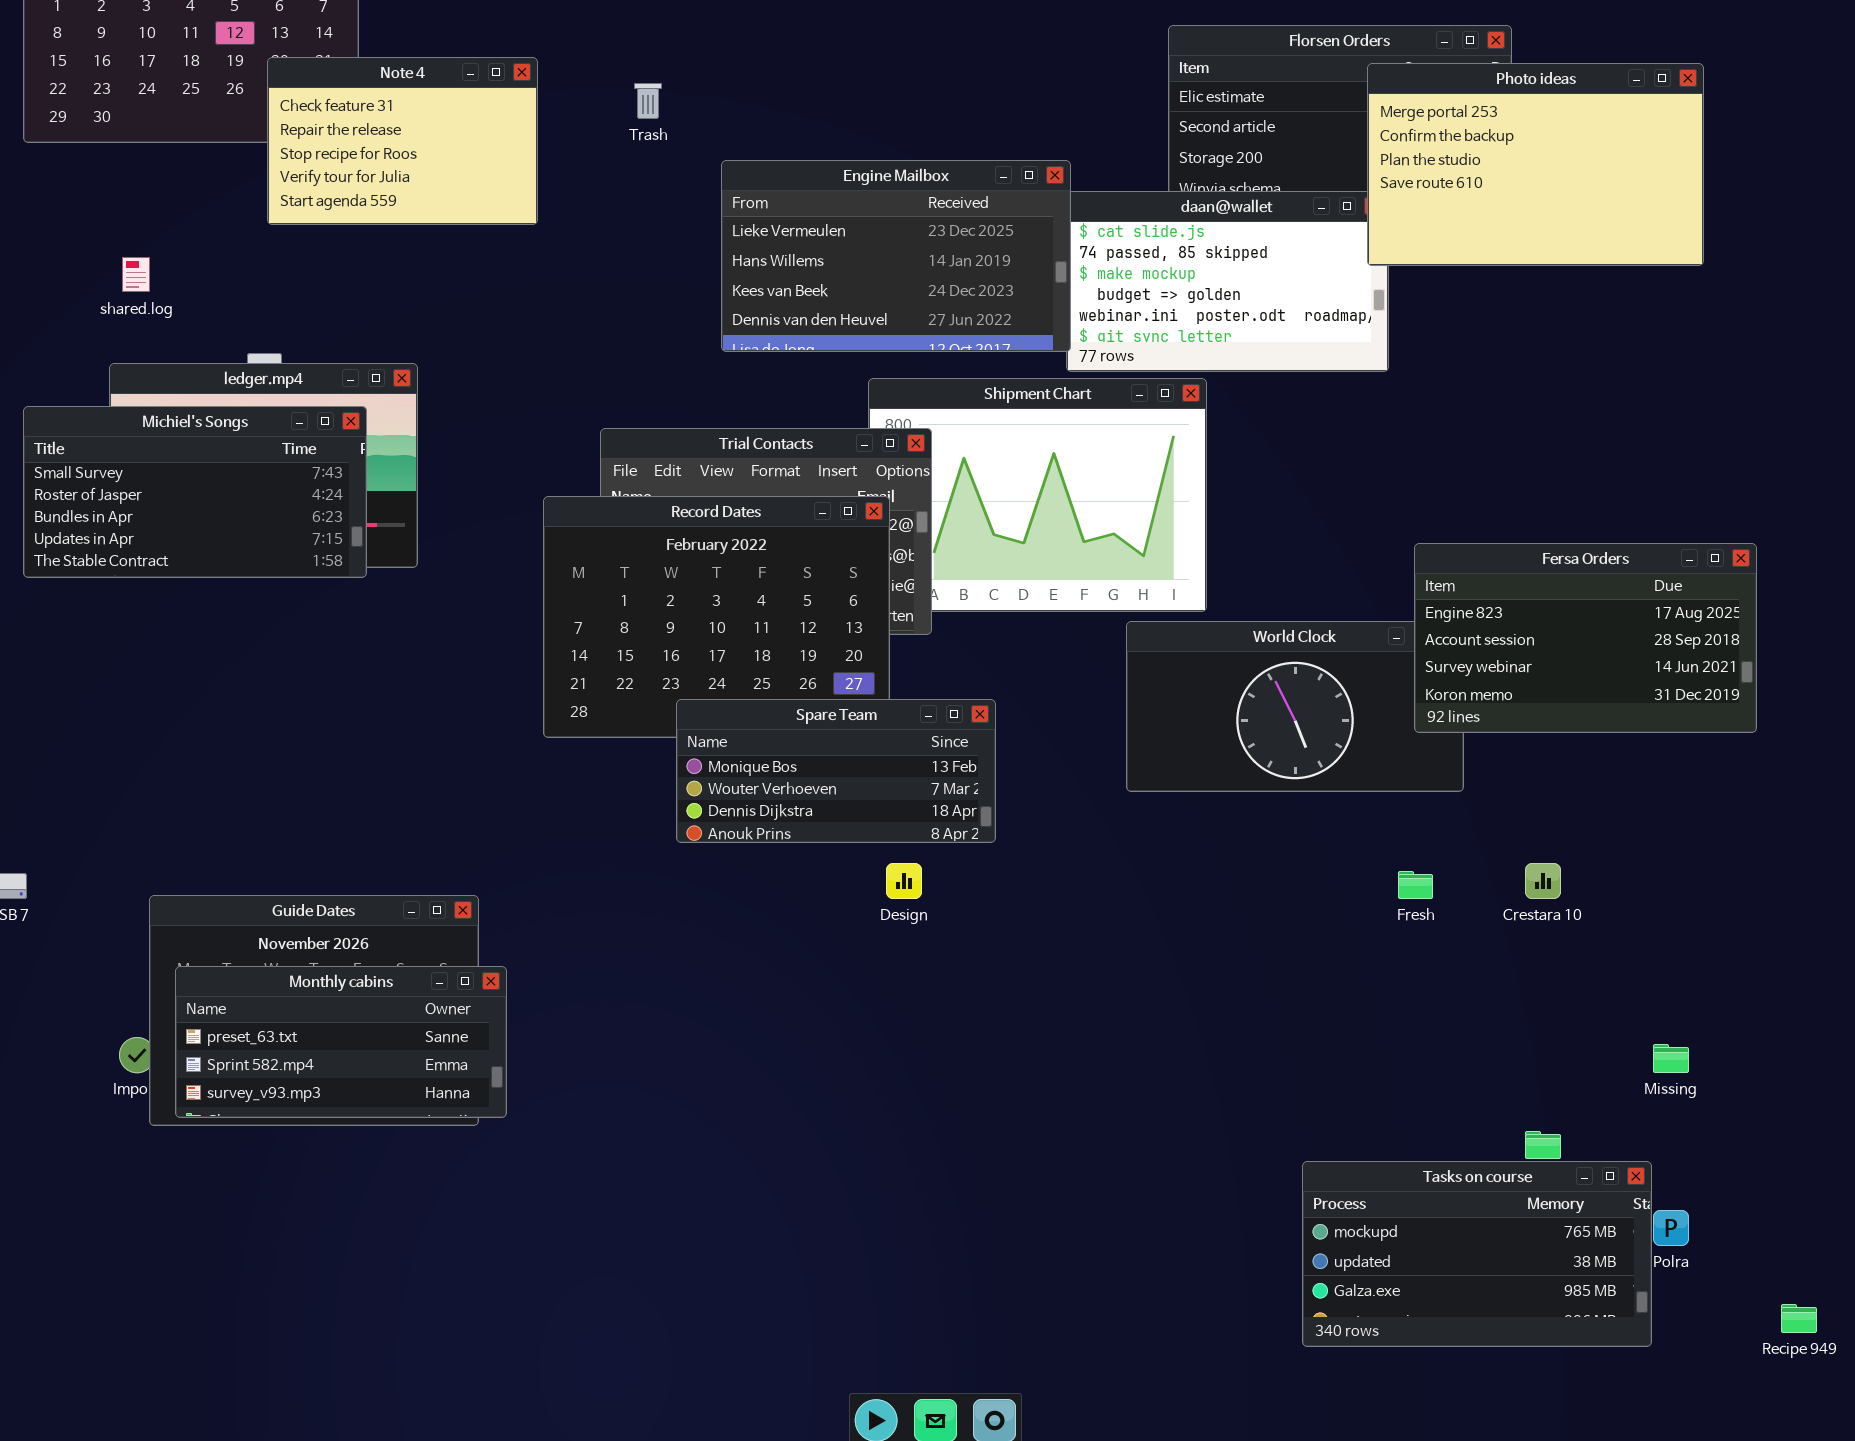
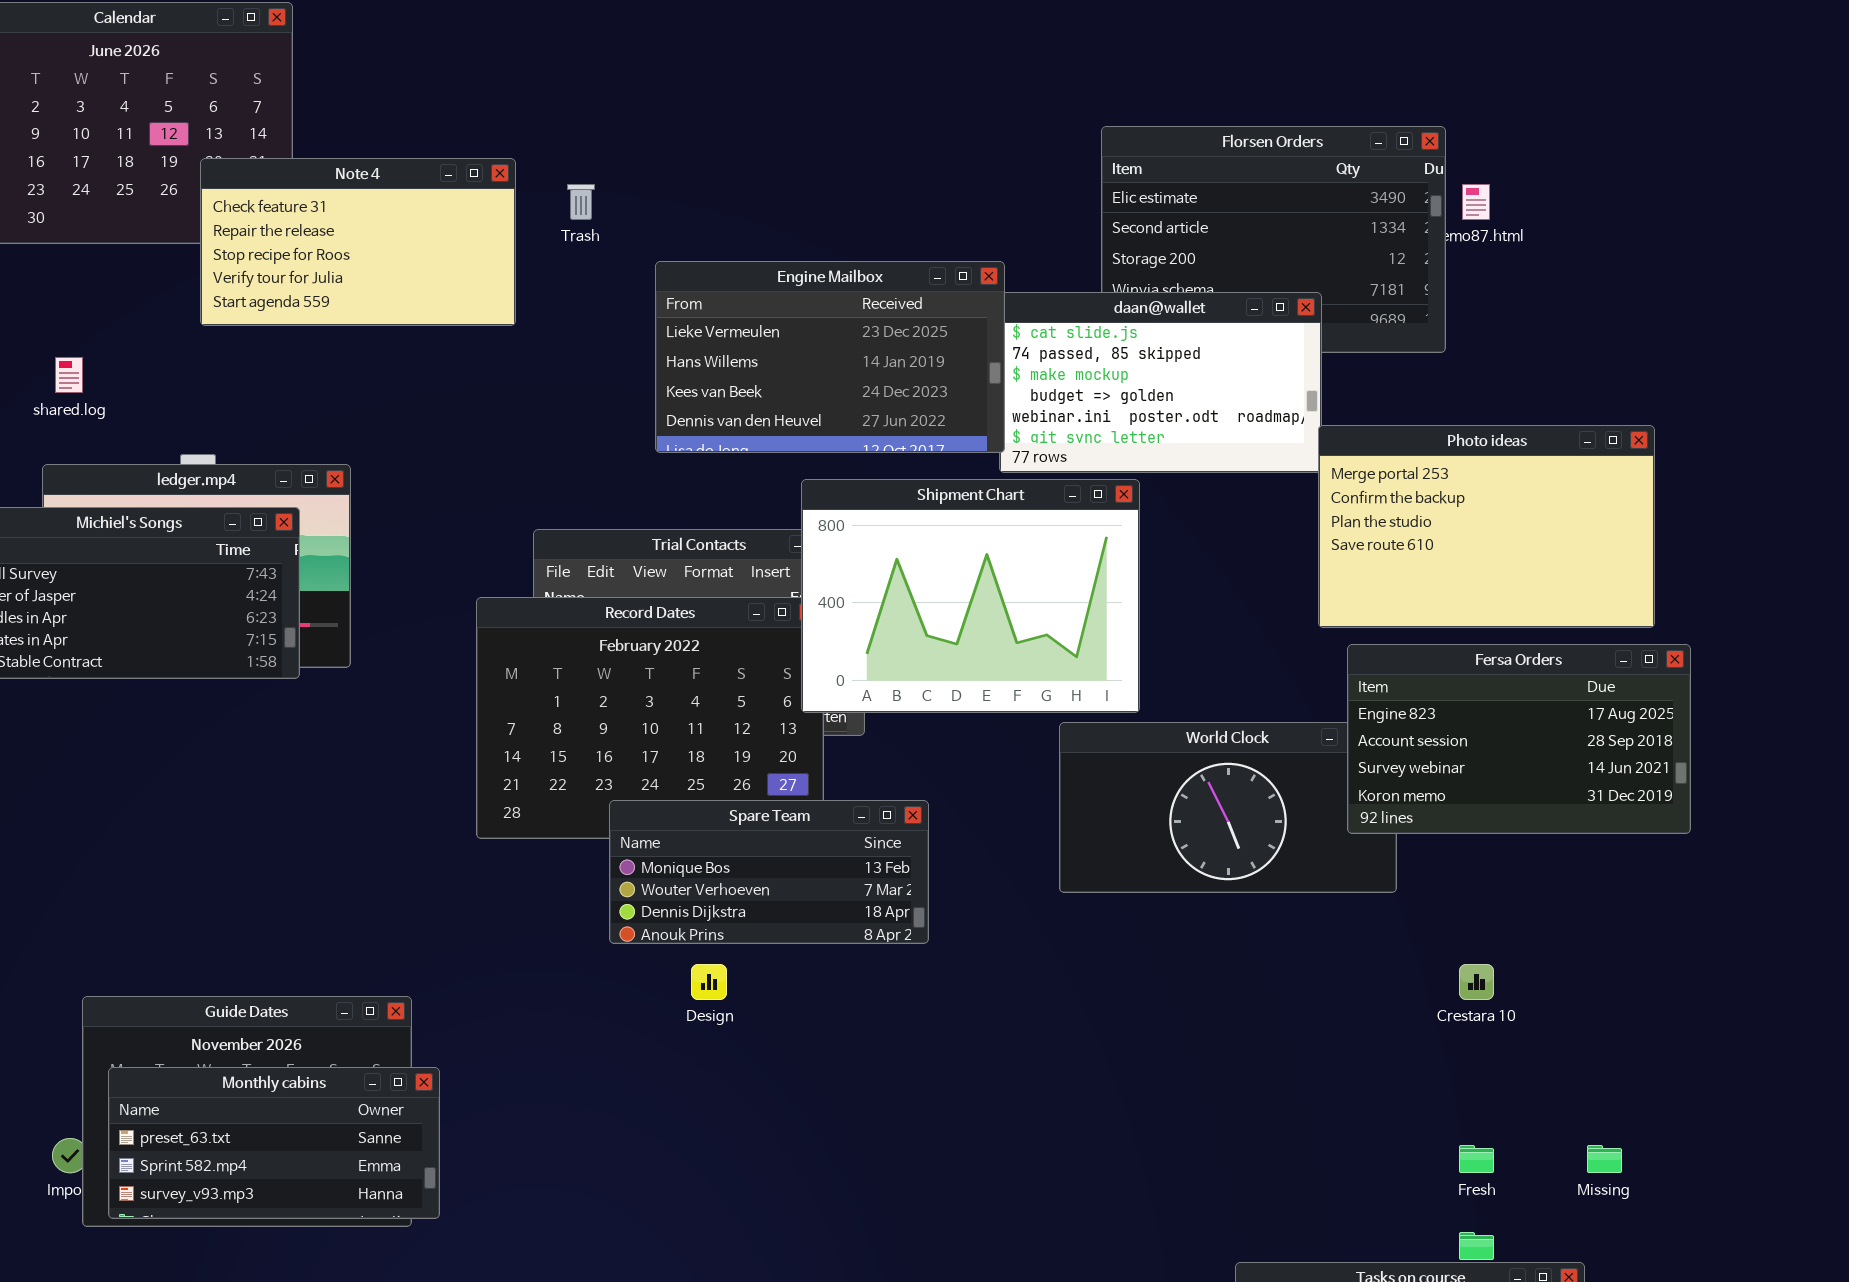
Note 4: [267,57,538,225] -> [200,158,516,326], resized
Photo ideas: [1367,63,1704,266] -> [1318,425,1655,628], moved
Shipment Chart: [868,378,1207,612] -> [801,479,1140,713], raised
Design: [886,863,922,899] -> [691,964,727,1000], moved
Fresh: [1398,871,1433,899] -> [1459,1145,1494,1173], moved

